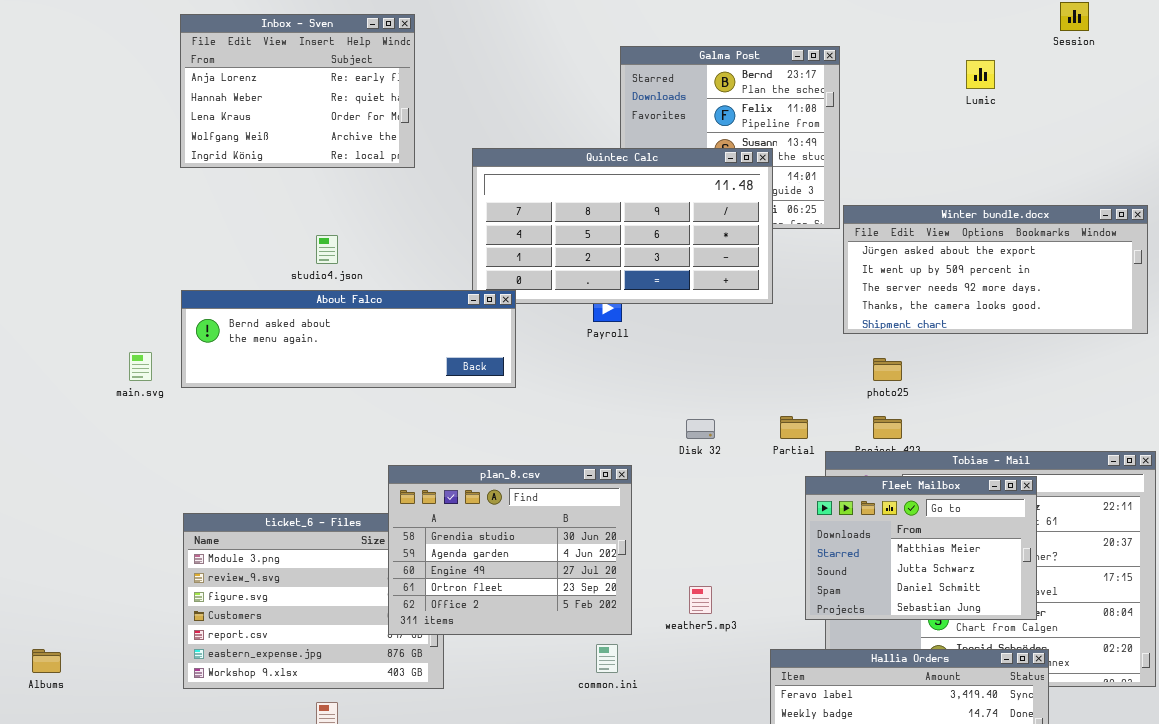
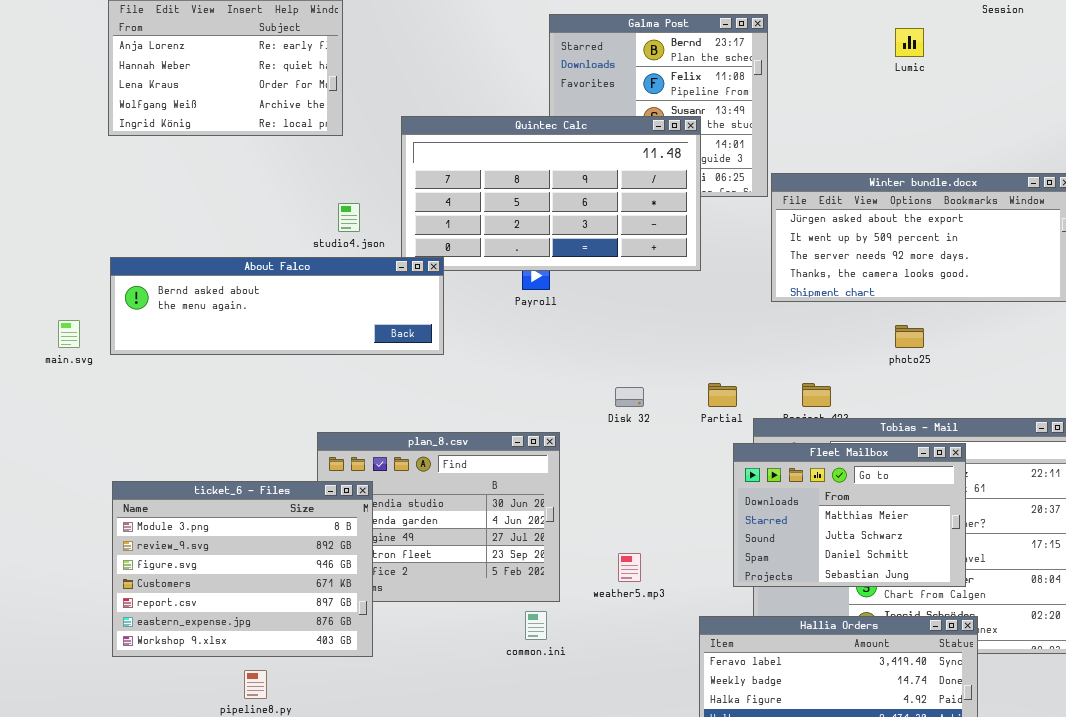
studio4.json: [316,235,338,264] -> [338,203,360,232], moved
photo25: [873,358,902,381] -> [895,325,924,348], moved
ticket_6 - Files: [183,513,444,689] -> [112,481,373,657], raised

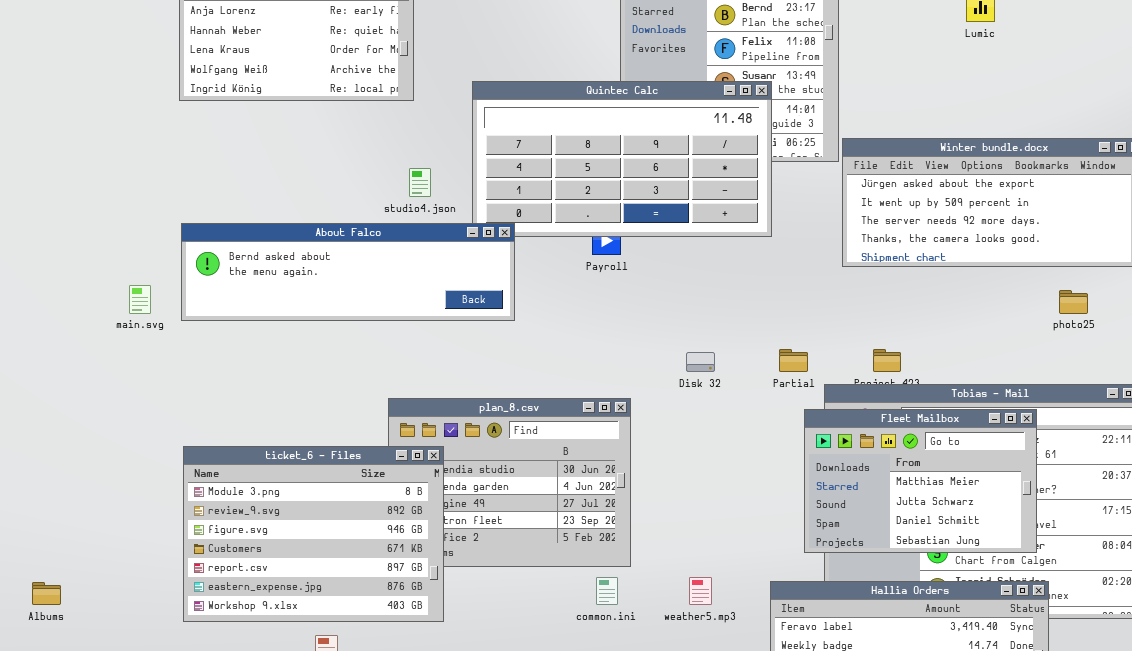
photo25: [895,325,924,348] -> [1059,290,1088,314], moved
weather5.mp3: [618,553,641,582] -> [689,577,712,605], moved

